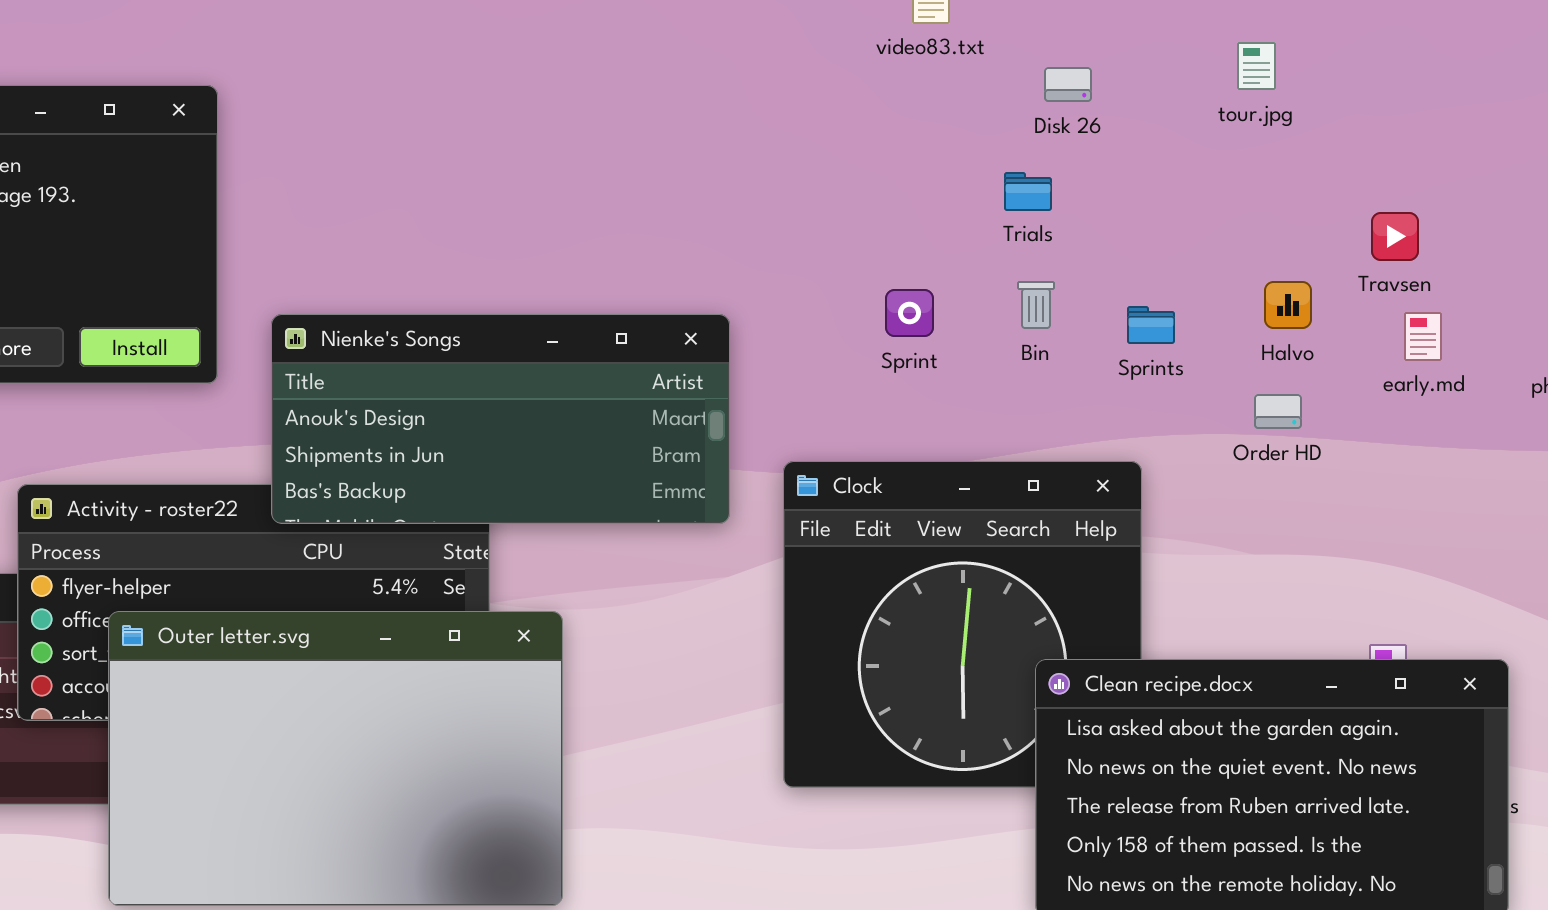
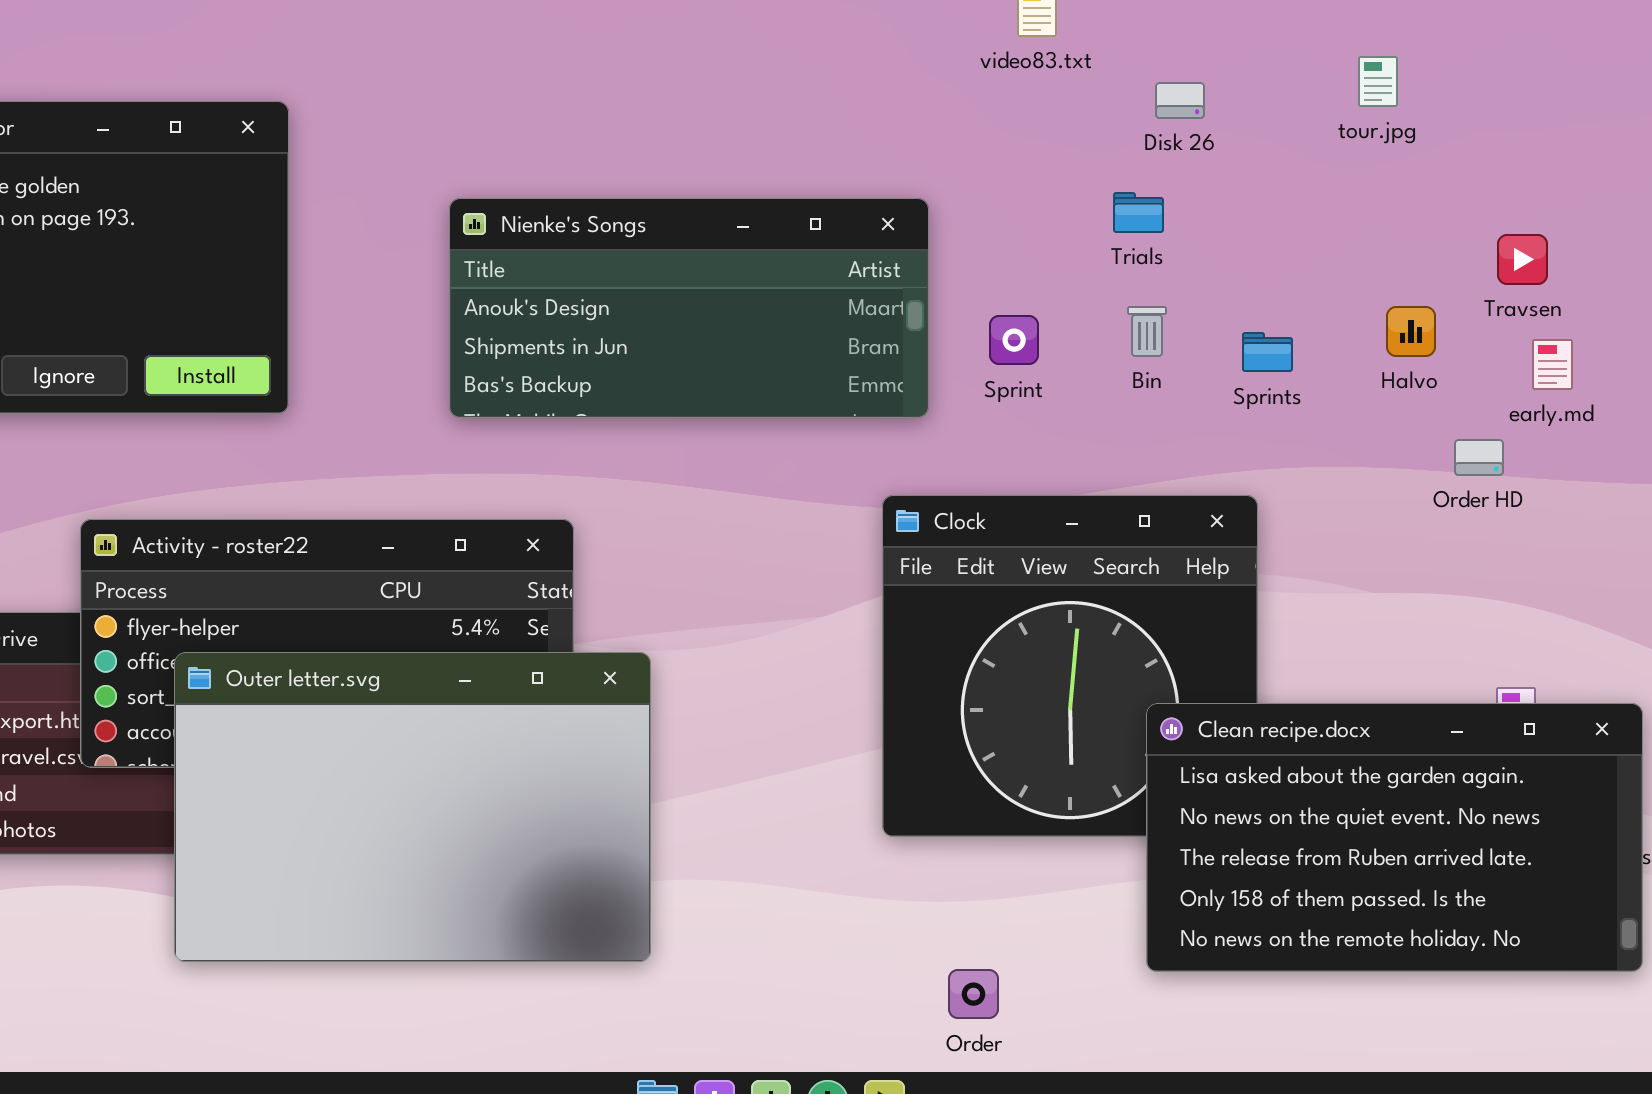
Nienke's Songs: [271,314,730,524] -> [449,198,929,418], moved
Order HD: [1254,394,1302,429] -> [1454,439,1504,476], moved

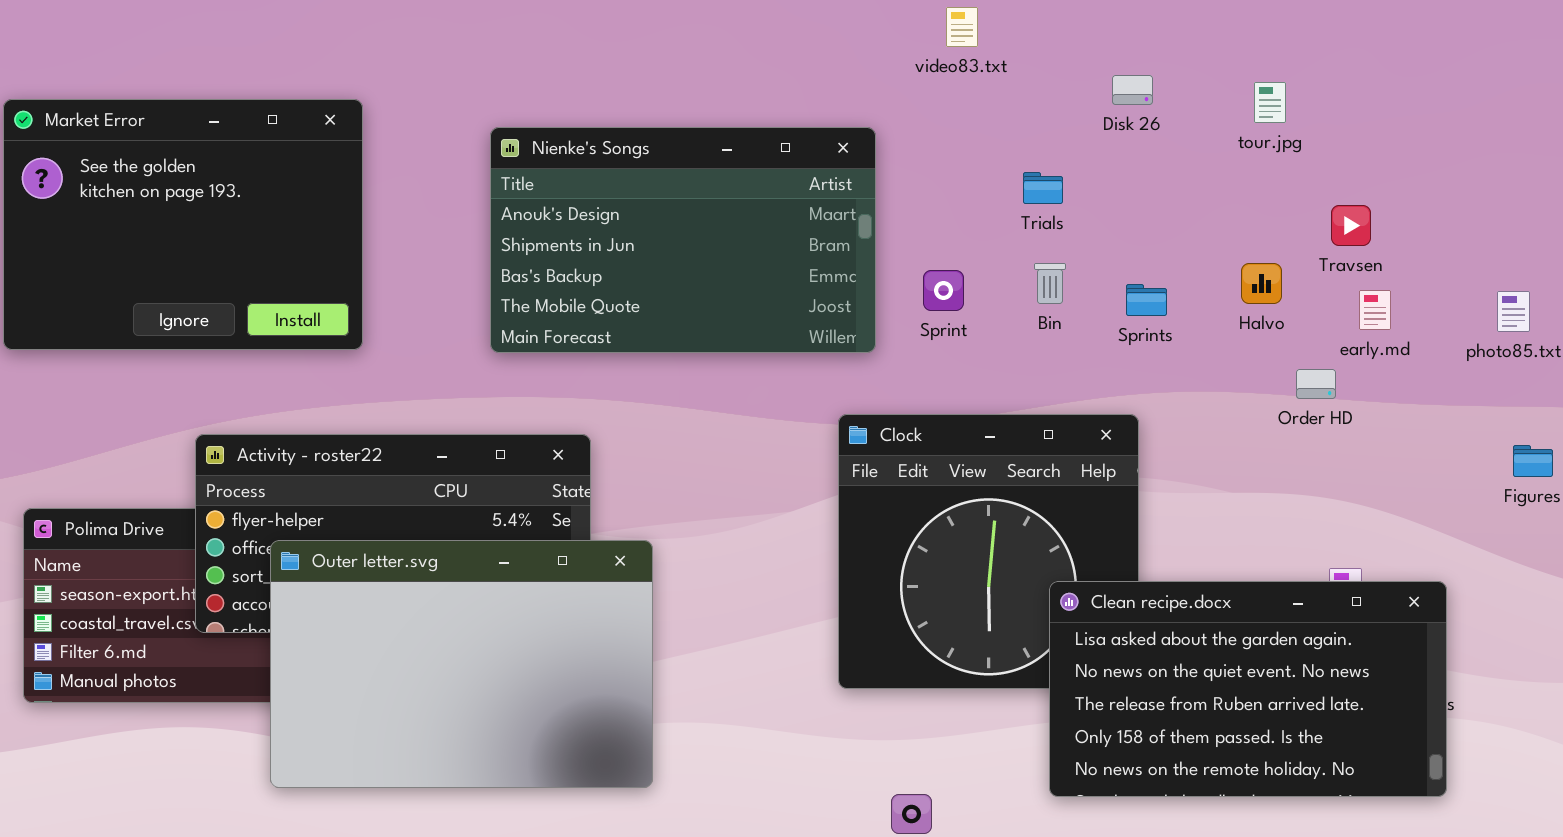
tour.jpg: [1358,56,1398,107] -> [1254,82,1286,123], moved
Disk 26: [1155,82,1205,119] -> [1112,75,1153,105], moved
Nienke's Songs: [449,198,929,418] -> [490,127,876,353], resized

